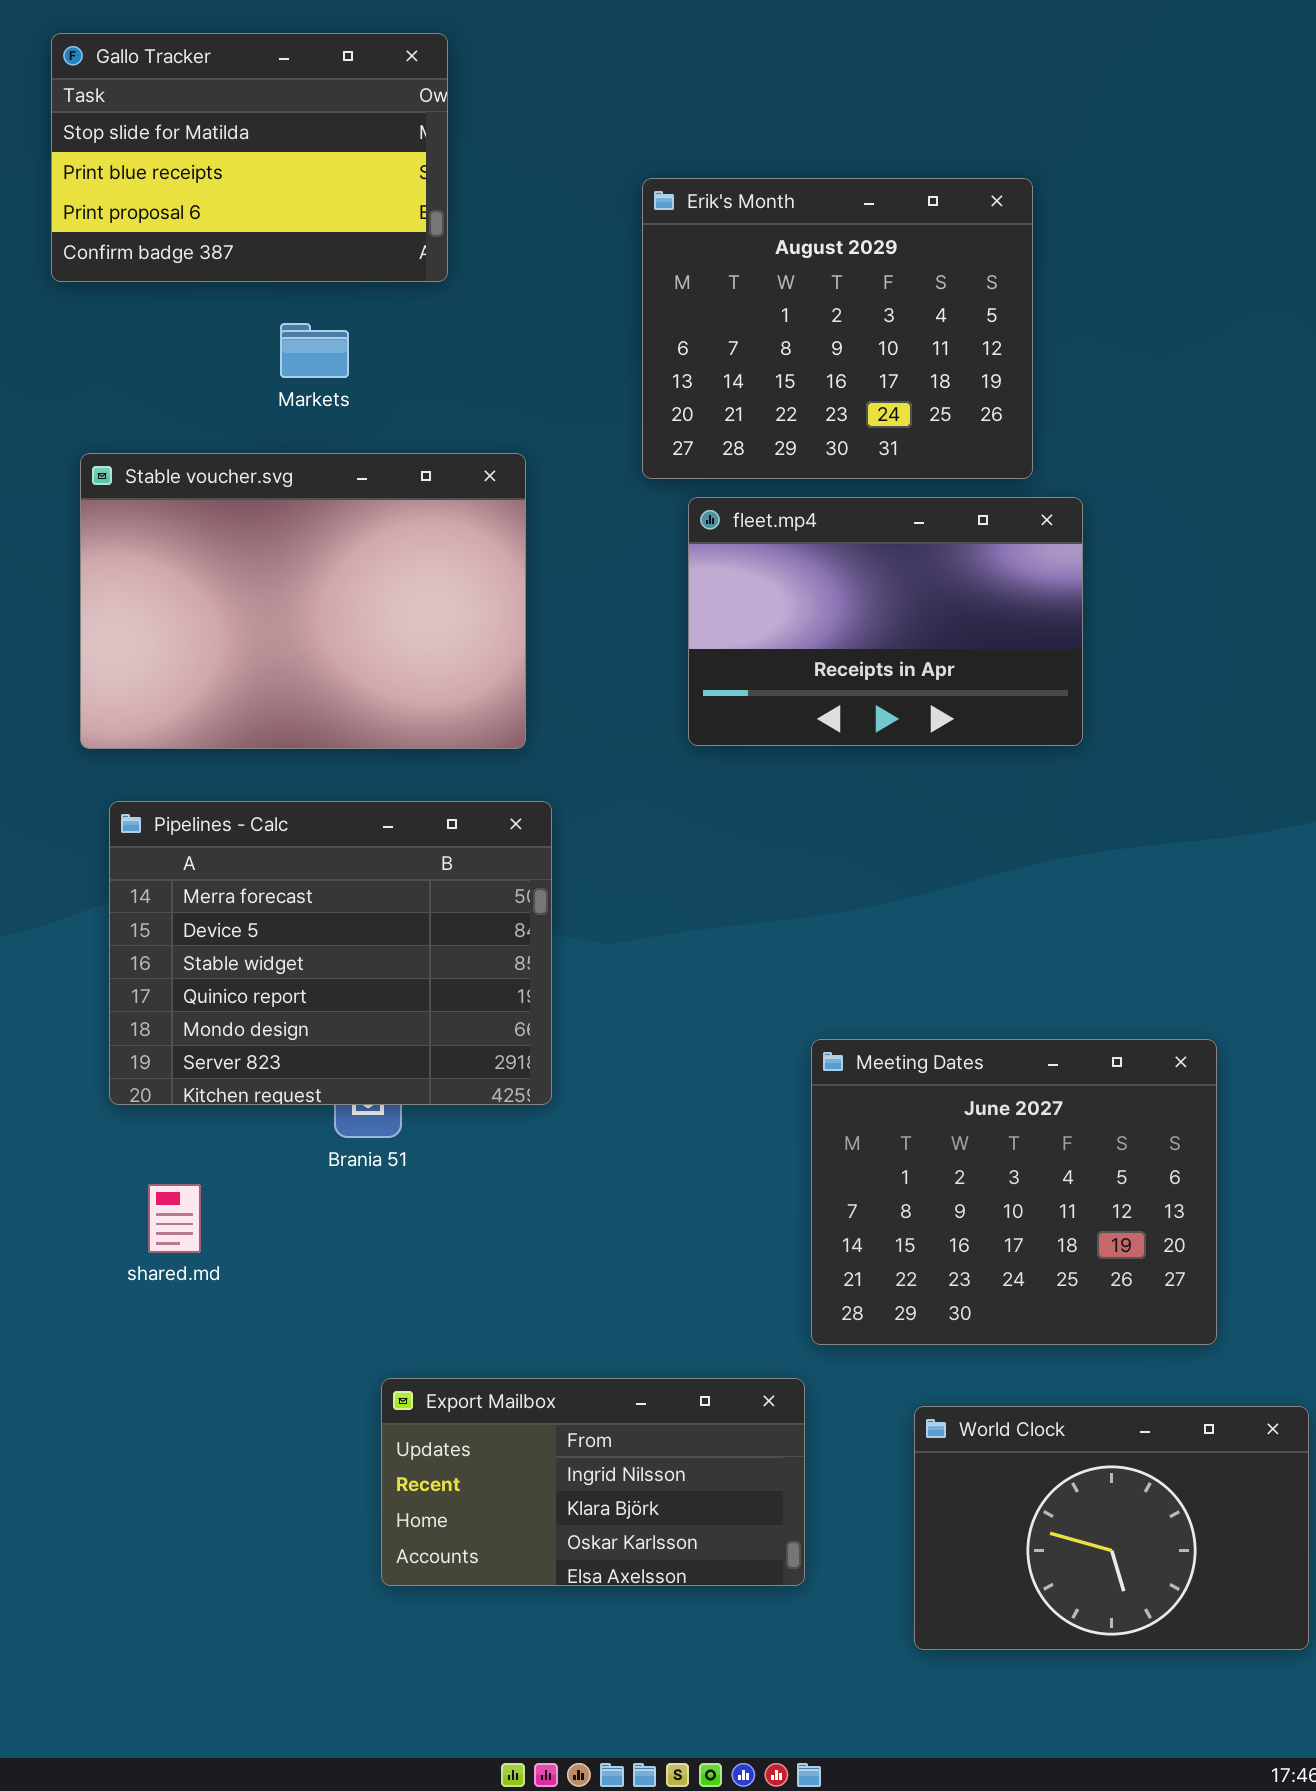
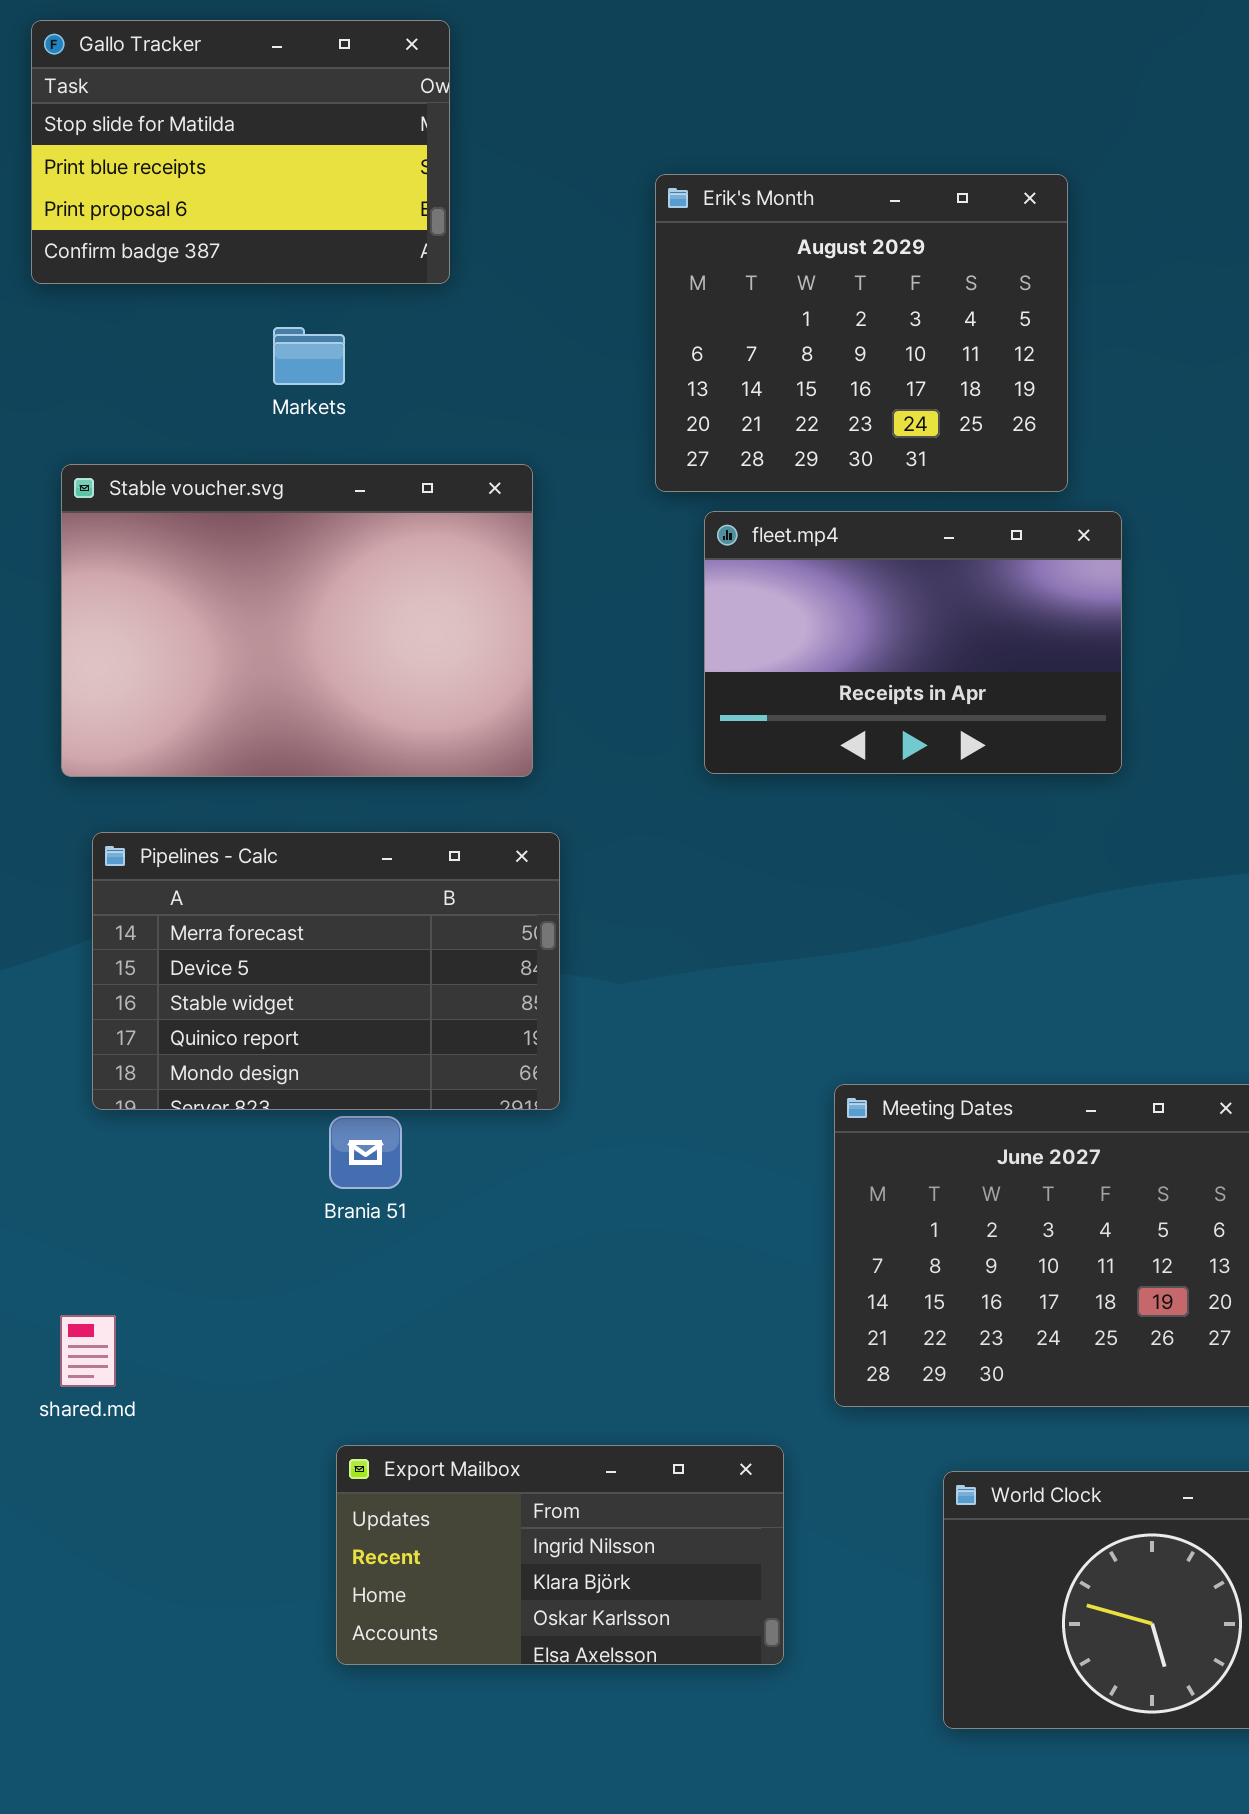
Pipelines - Calc: [109,801,552,1105] -> [92,832,560,1110], resized
shared.md: [148,1184,201,1253] -> [60,1315,116,1387], moved
Export Mailbox: [381,1378,805,1586] -> [336,1445,784,1665], moved

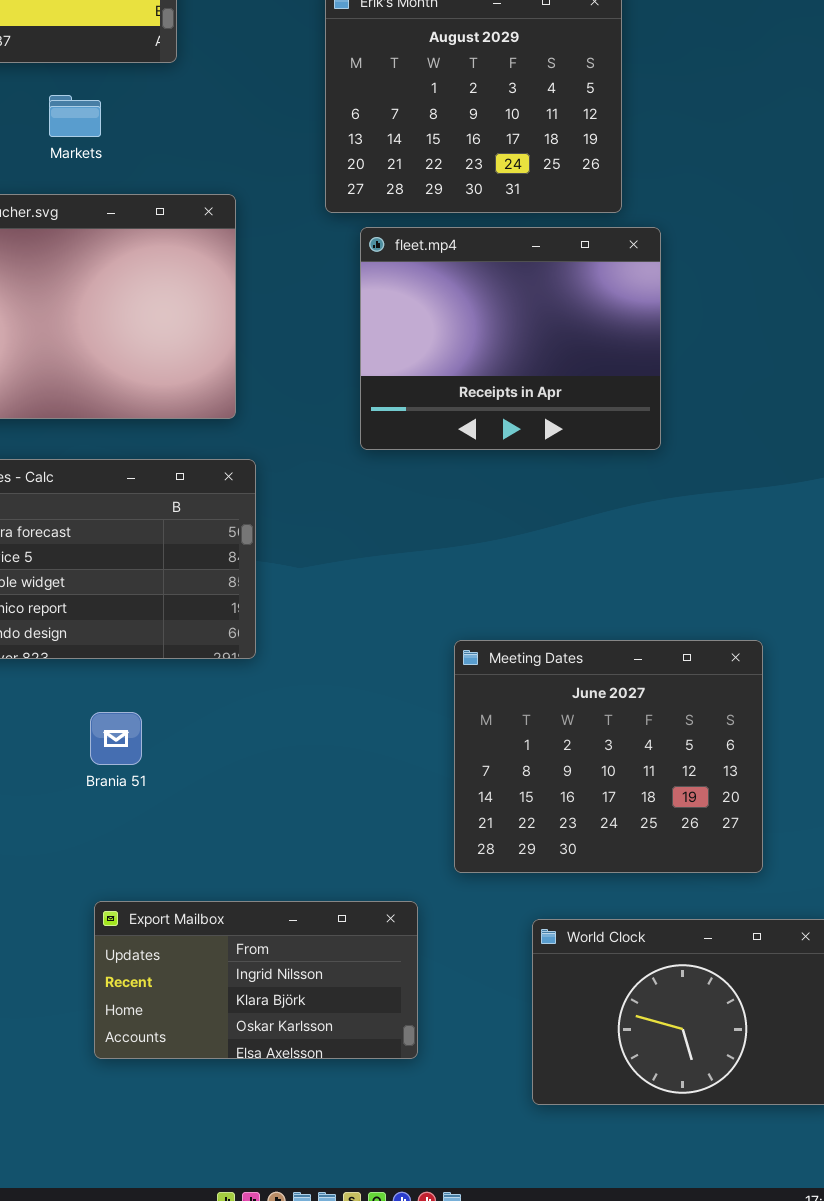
fleet.mp4: [704,511,1122,774] -> [360,227,661,450], resized
Brania 51: [329,1116,402,1189] -> [90,712,142,765], moved

